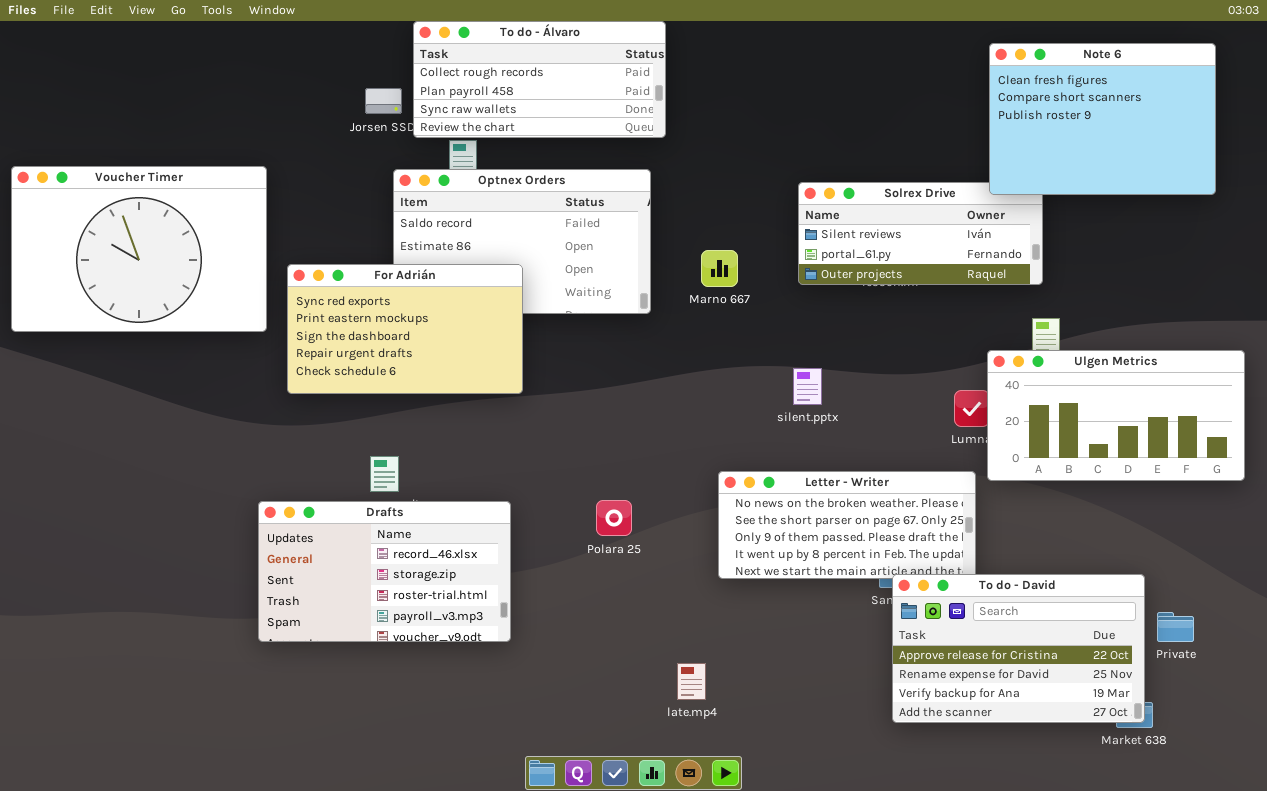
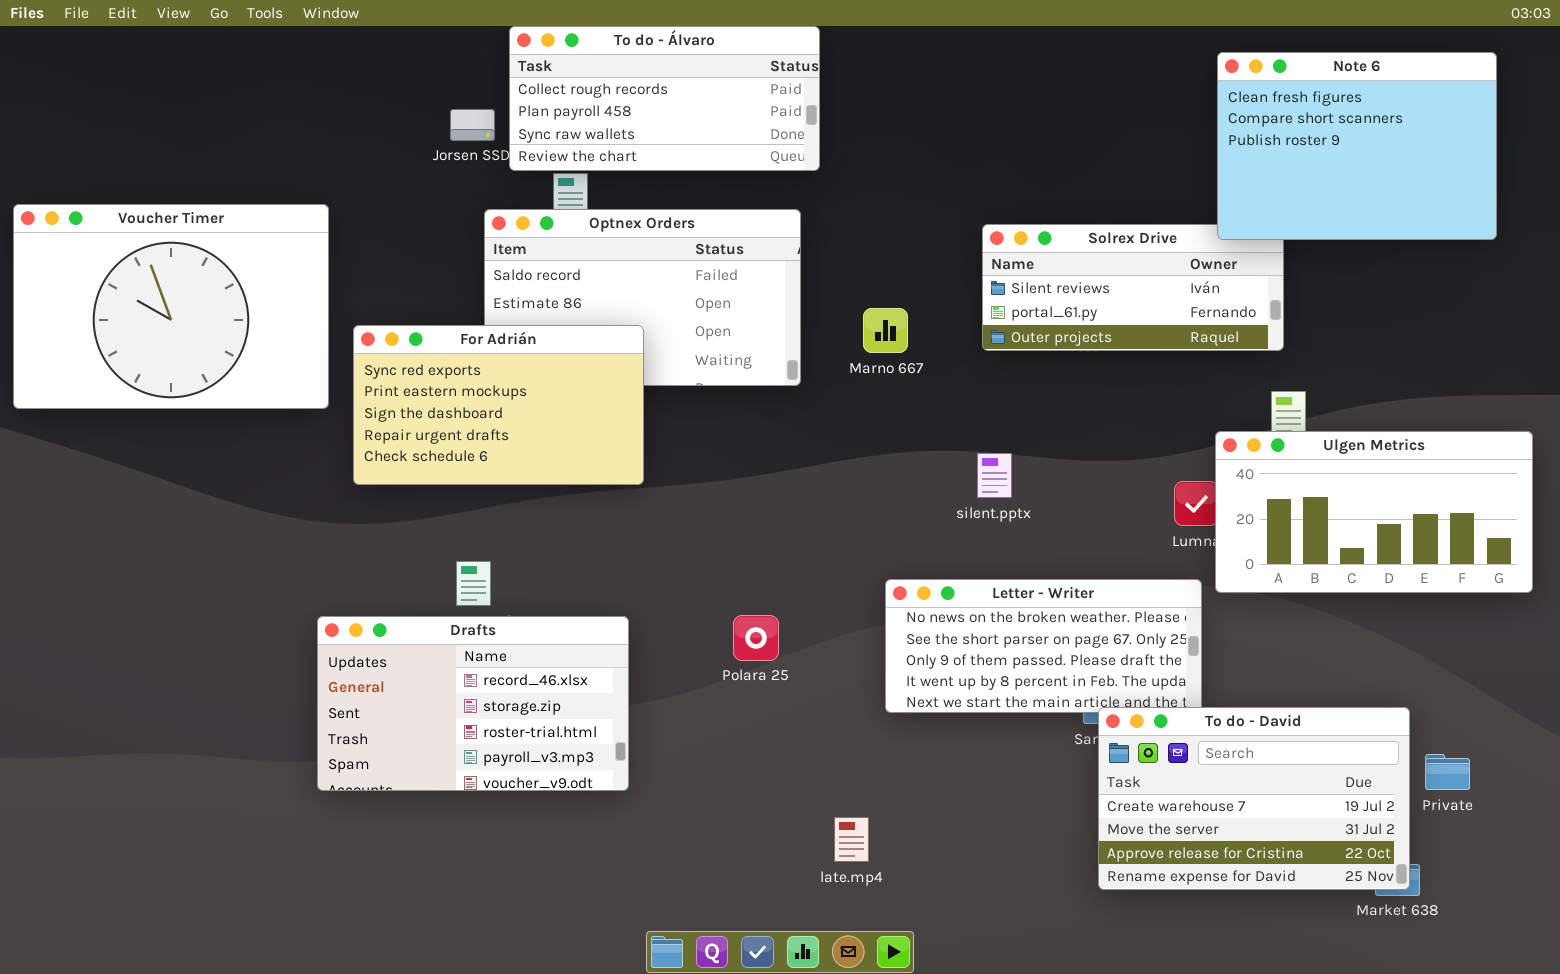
To do - David: [892,574,1145,723] -> [1098,707,1410,890], scrolled up 2 rows

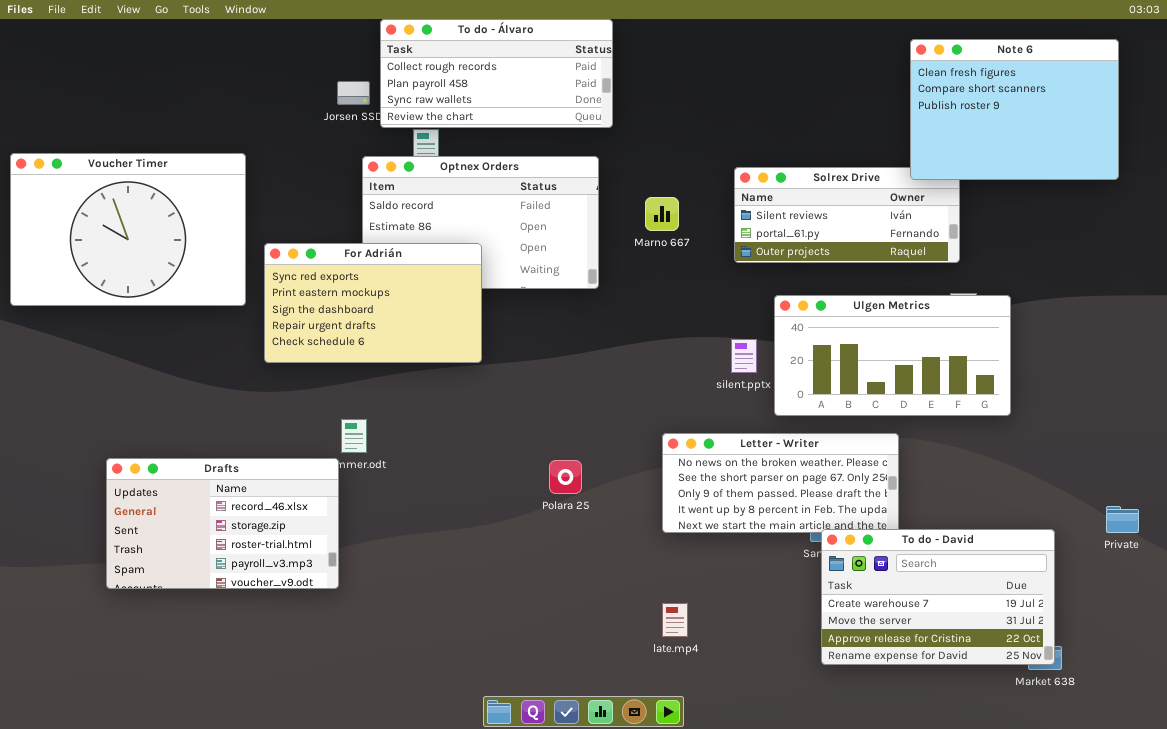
Marno 667: [863,308,908,353] -> [645,197,679,231], moved
Ulgen Metrics: [1215,431,1533,593] -> [774,295,1011,416], moved
Drafts: [317,616,629,791] -> [106,458,339,589], moved
Private: [1425,754,1470,790] -> [1106,506,1139,533], moved
late.mp4: [834,817,869,862] -> [662,603,688,637], moved

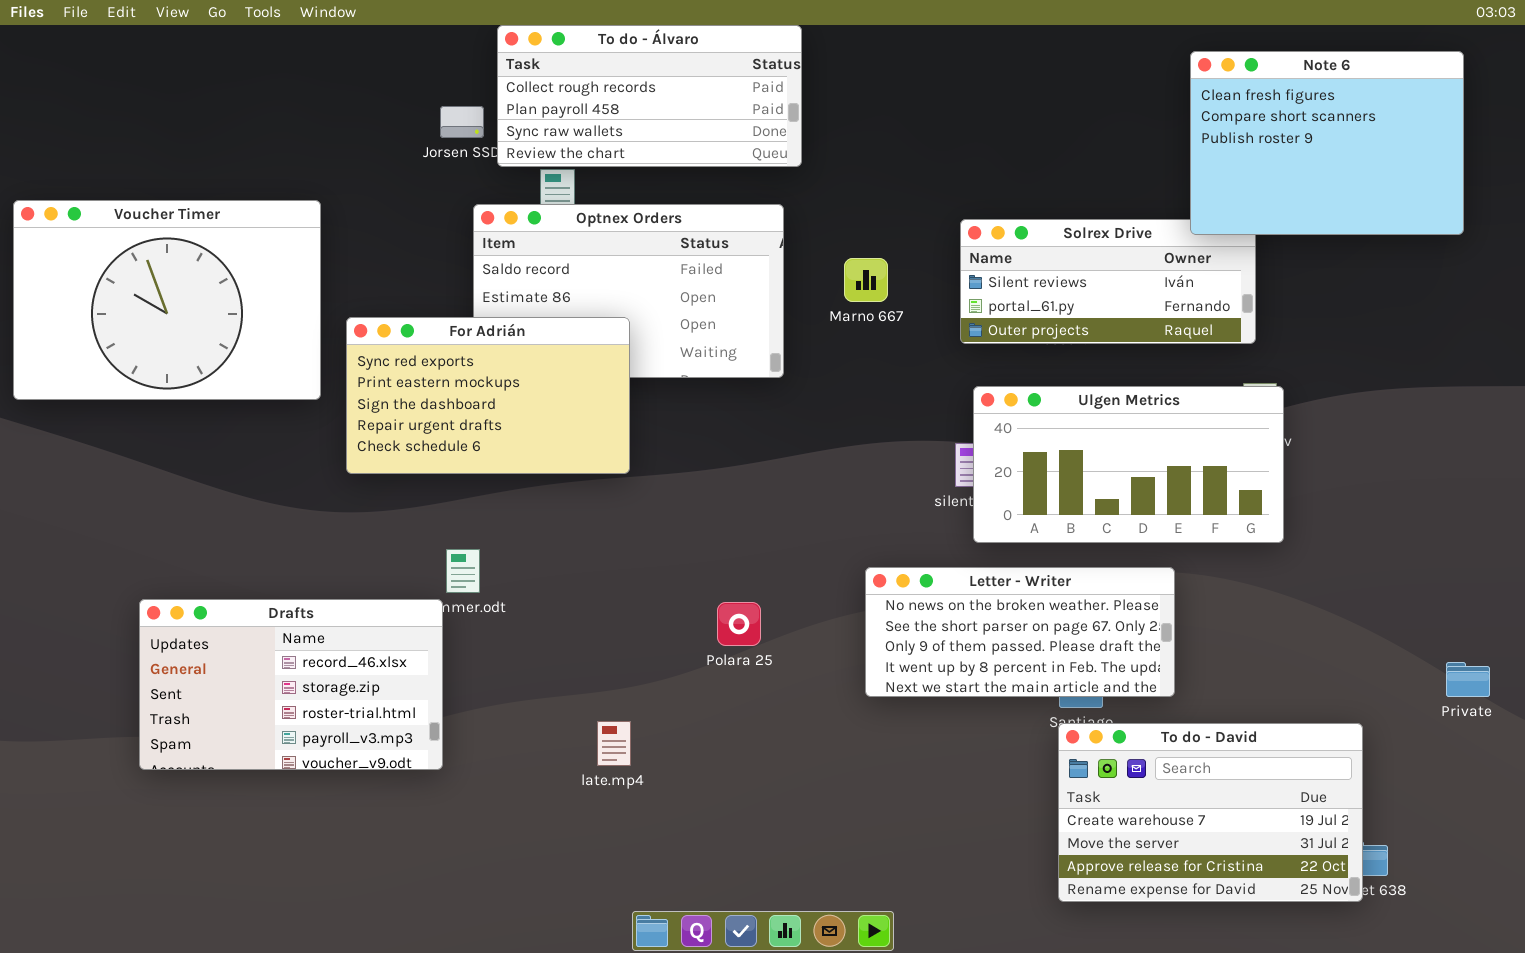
Ulgen Metrics: [774,295,1011,416] -> [973,386,1284,543], moved
To do - David: [821,529,1055,665] -> [1058,723,1363,902], moved
late.mp4: [662,603,688,637] -> [597,721,631,766], moved

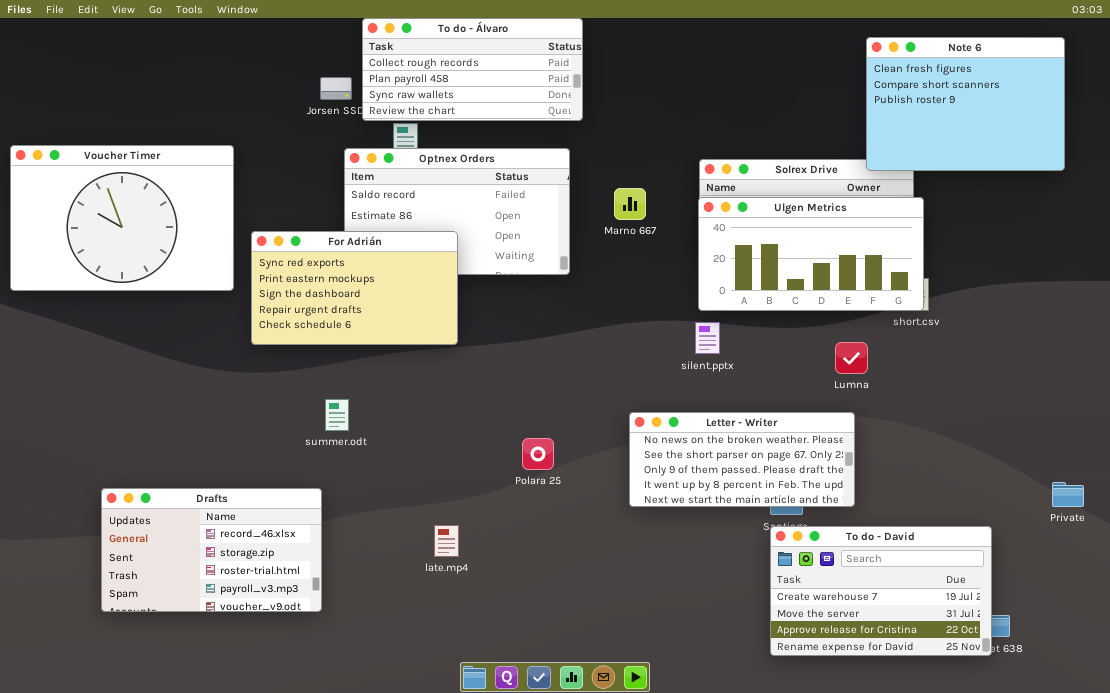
Ulgen Metrics: [973,386,1284,543] -> [698,197,924,311], moved
Drafts: [139,599,443,770] -> [101,488,322,612], moved

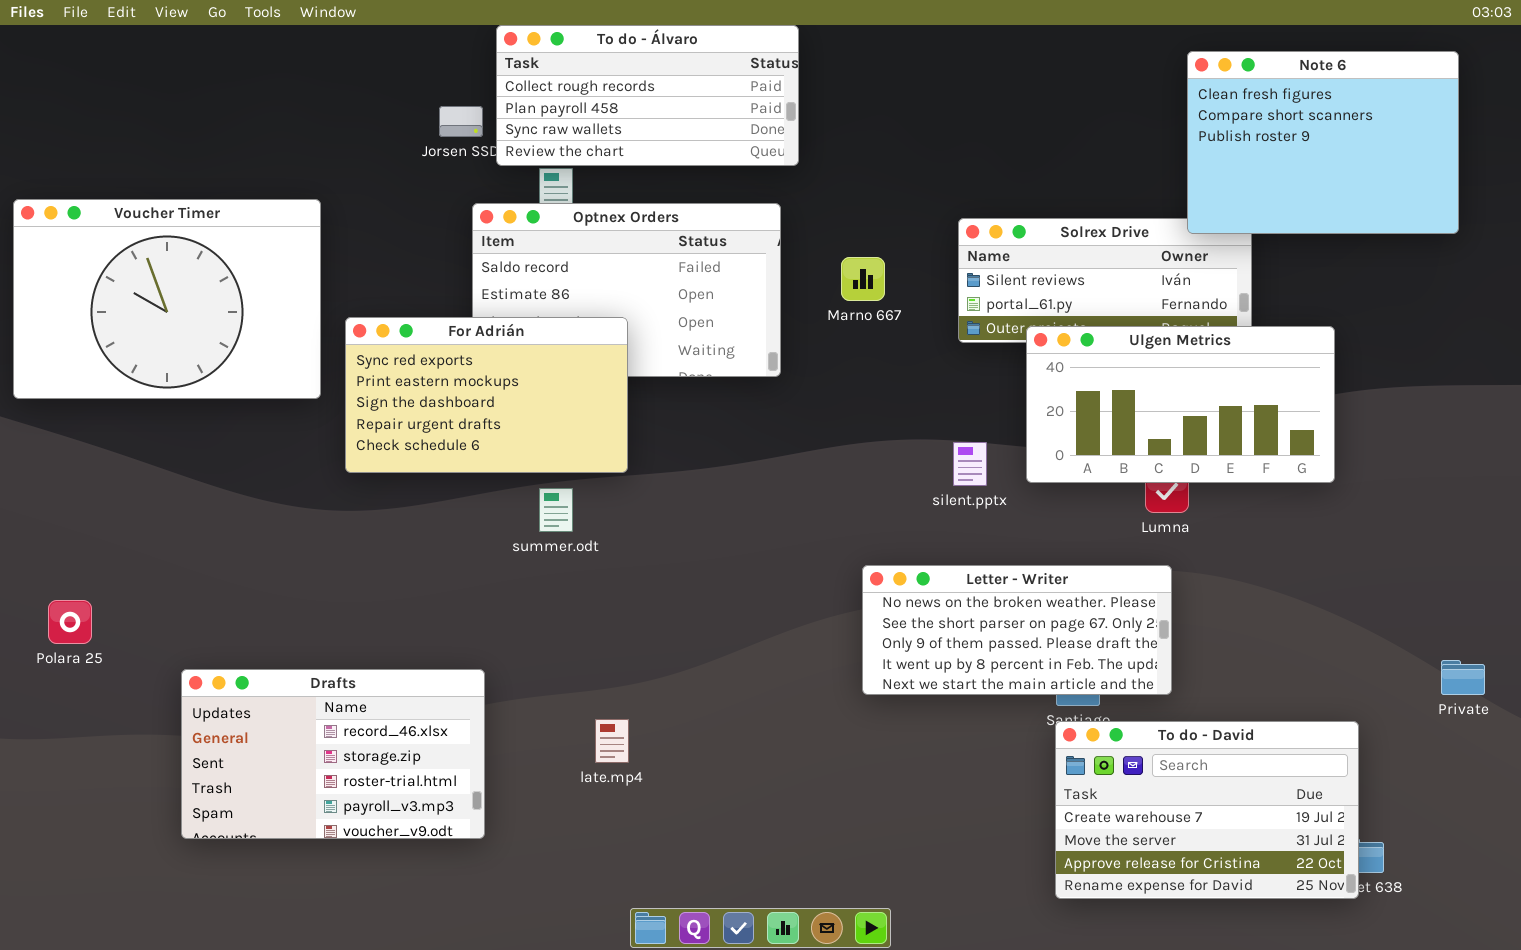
Ulgen Metrics: [698,197,924,311] -> [1026,326,1335,483], moved
summer.odt: [325,399,349,431] -> [539,488,573,532], moved
Polara 25: [522,438,554,470] -> [48,600,92,644], moved
Drafts: [101,488,322,612] -> [181,669,485,839], moved

